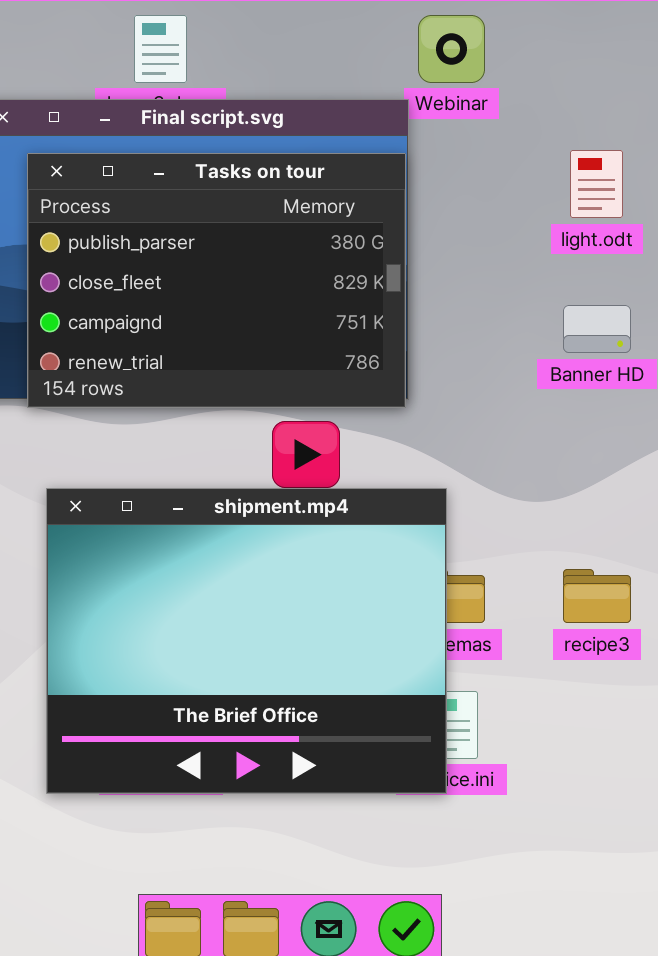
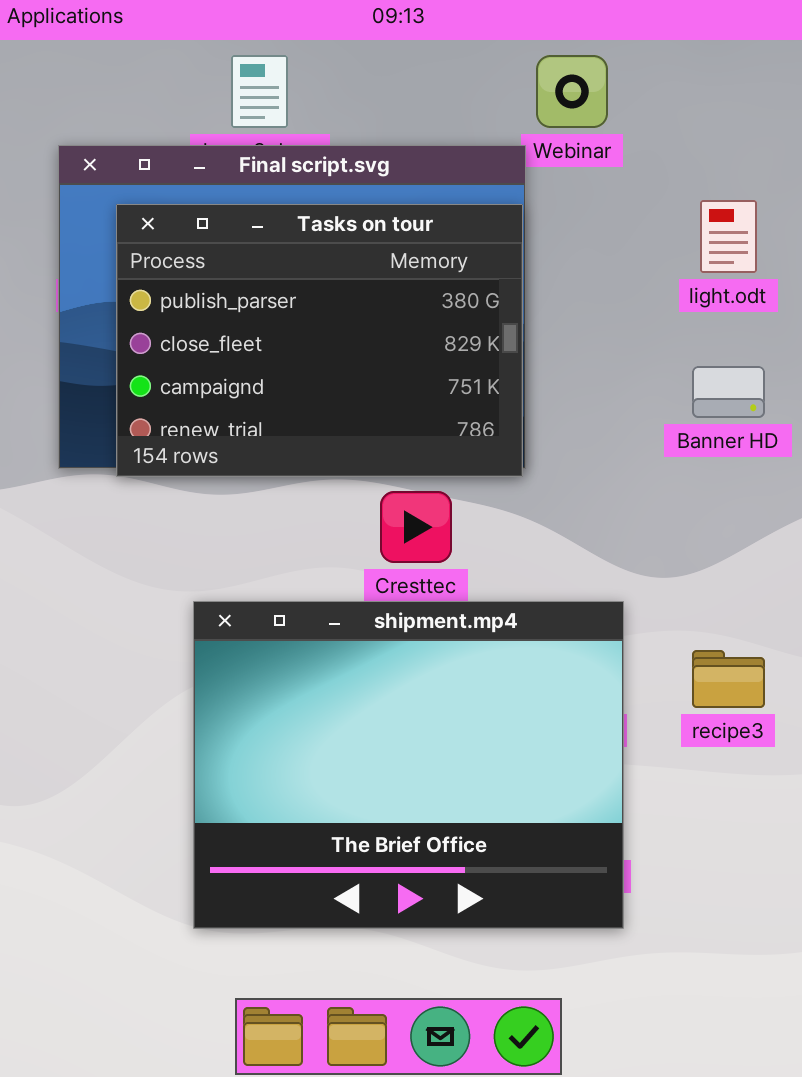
shipment.mp4: [46,488,447,794] -> [193,601,624,929], moved

